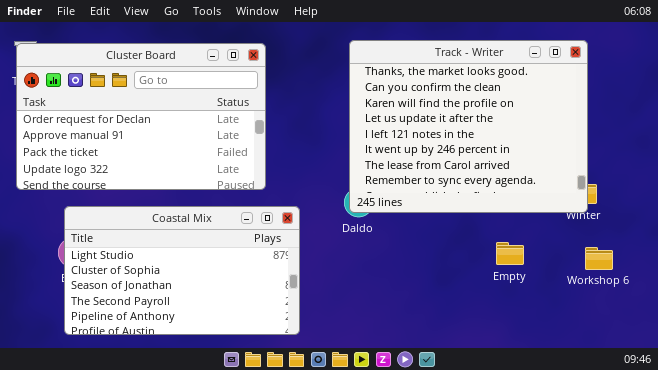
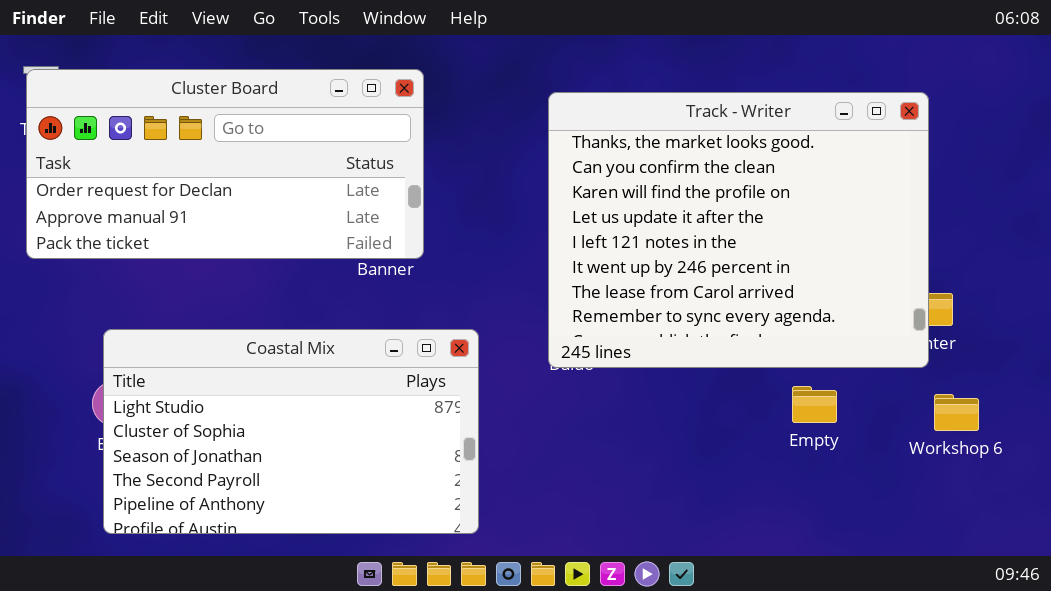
Track - Writer: [349,40,588,213] -> [548,92,929,368], moved
Cluster Board: [16,43,266,190] -> [26,69,424,259], resized

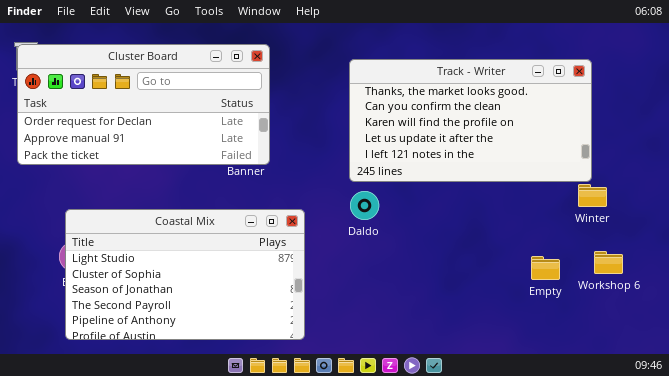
Track - Writer: [548,92,929,368] -> [349,59,592,182], resized
Empty: [792,386,837,423] -> [531,256,560,280], moved

